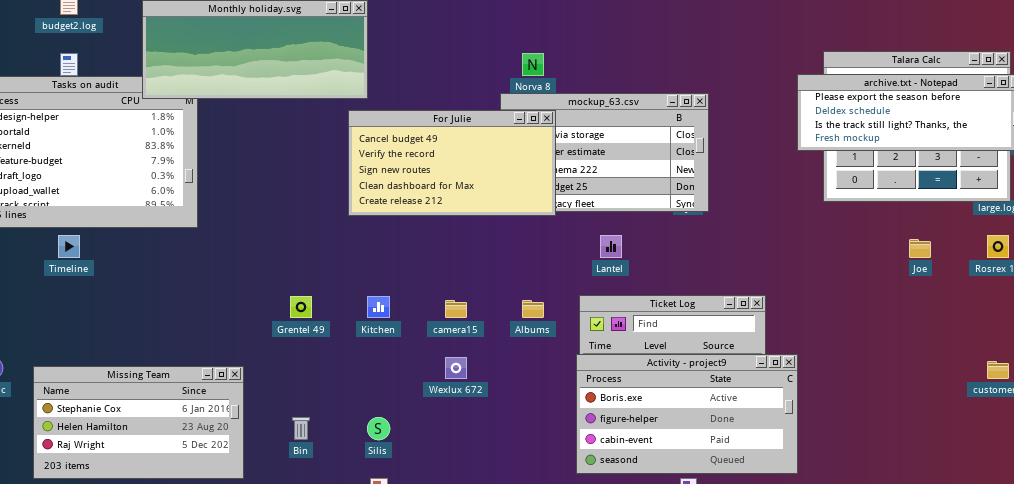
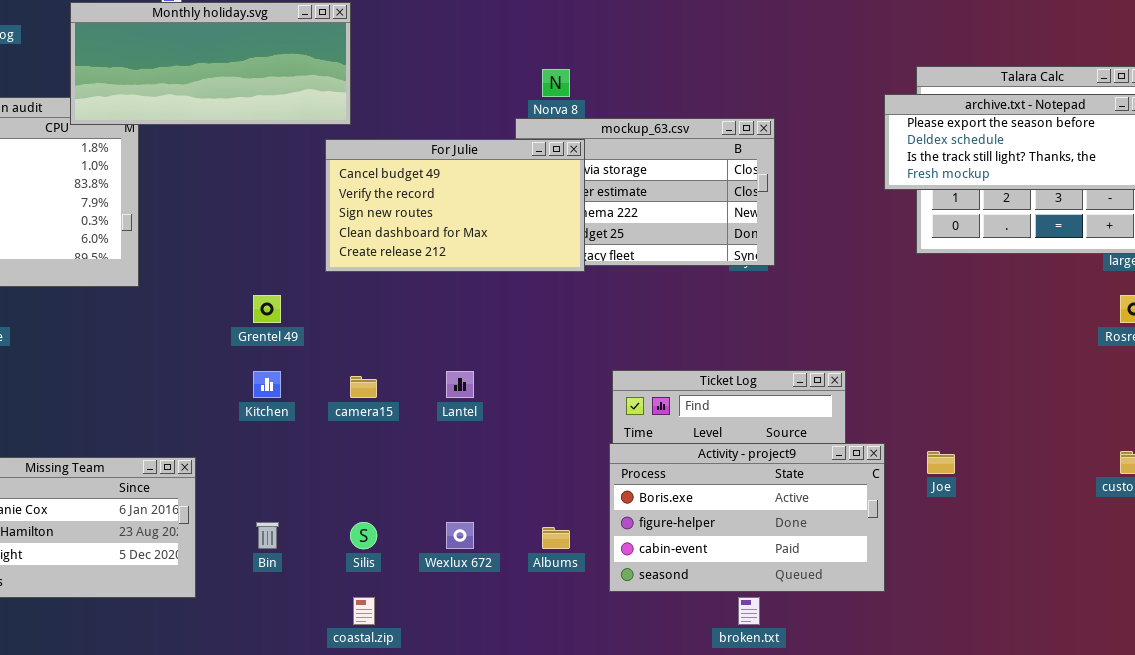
Lantel: [600,235,622,258] -> [446,371,474,398], moved
Joe: [909,239,931,258] -> [927,451,955,474], moved
Grentel 49: [290,296,312,318] -> [253,295,281,323], moved
Kitchen: [367,296,390,318] -> [253,371,281,398], moved
camera15: [445,300,467,318] -> [350,376,377,398], moved
Albums: [522,300,544,318] -> [542,527,570,549], moved
Wexlux 672: [445,357,467,379] -> [446,522,474,549], moved

